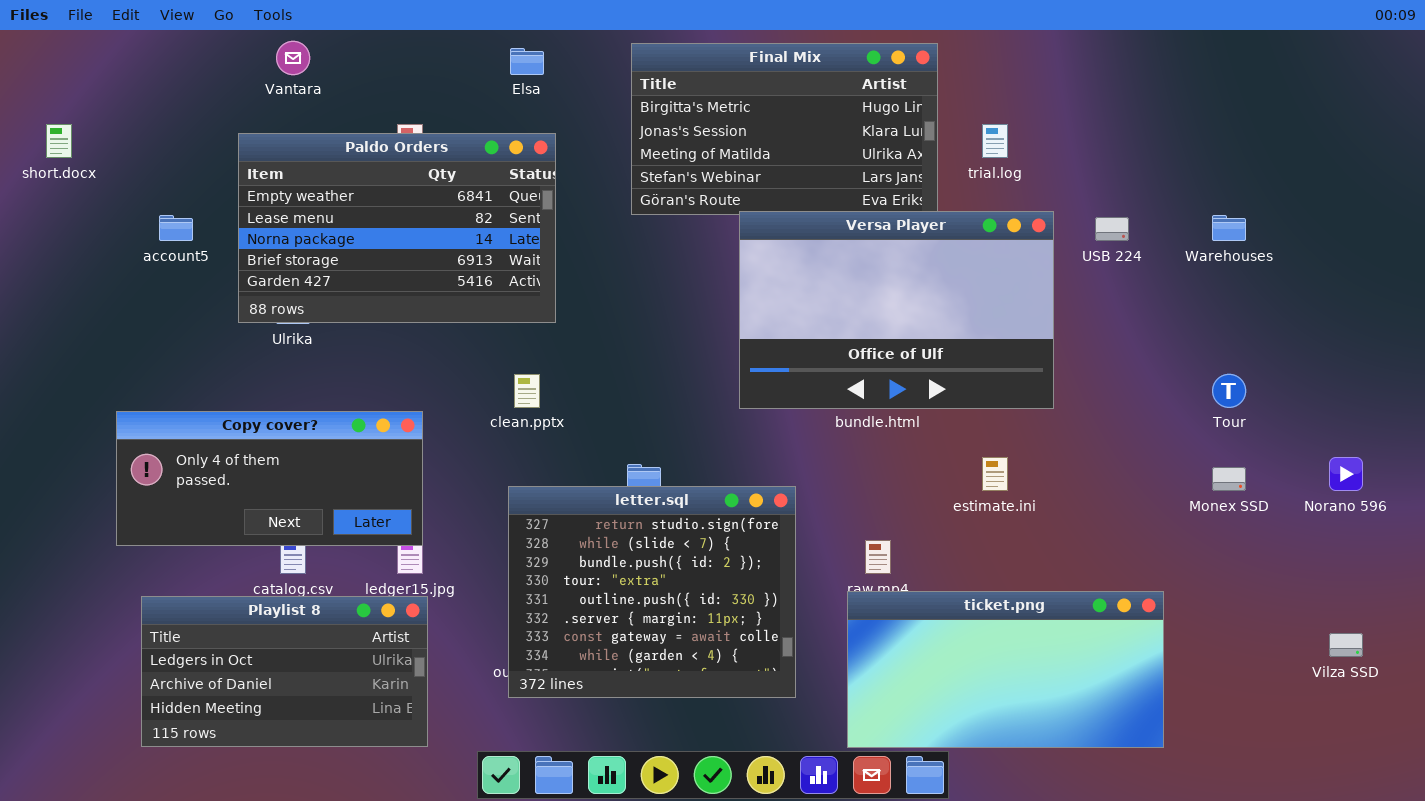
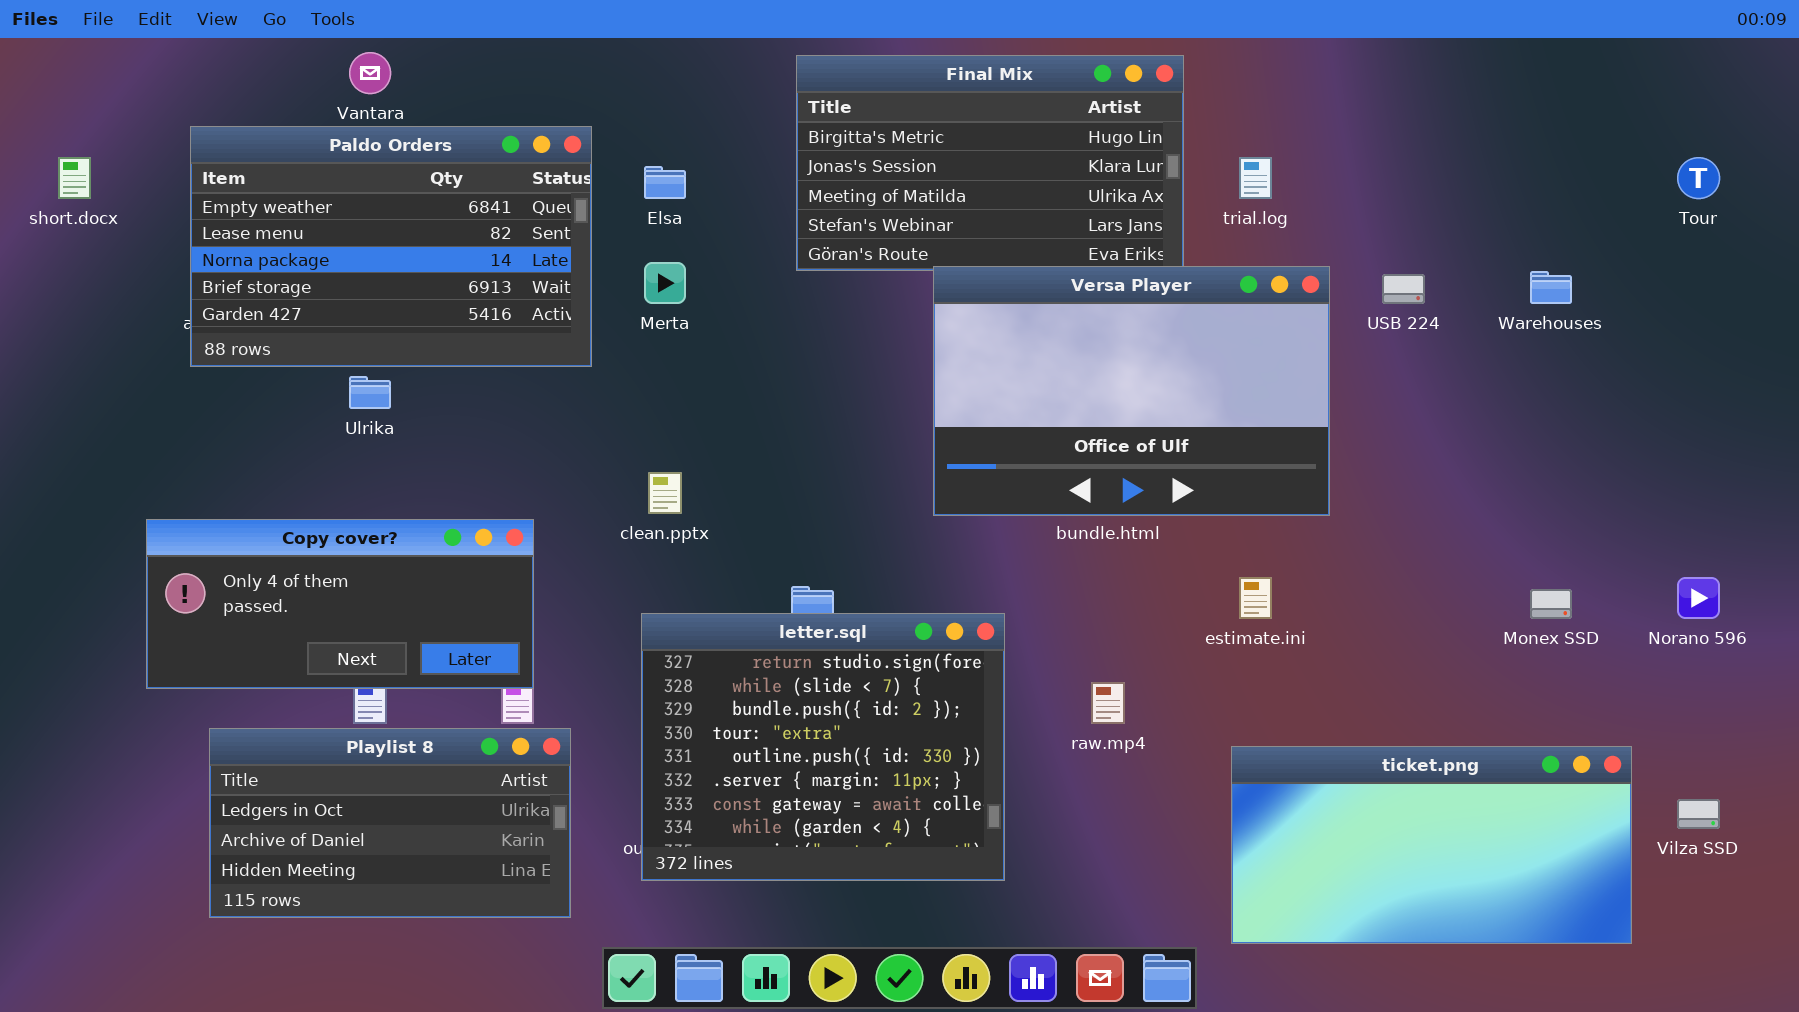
Elsa: [510,48,544,75] -> [644,166,686,199], moved
Paldo Orders: [238,133,556,323] -> [190,126,592,367], moved
Tour: [1212,374,1246,408] -> [1677,157,1720,199], moved
ticket.png: [847,591,1164,748] -> [1231,746,1632,944], moved
Playlist 8: [141,596,428,747] -> [209,728,571,918], moved

